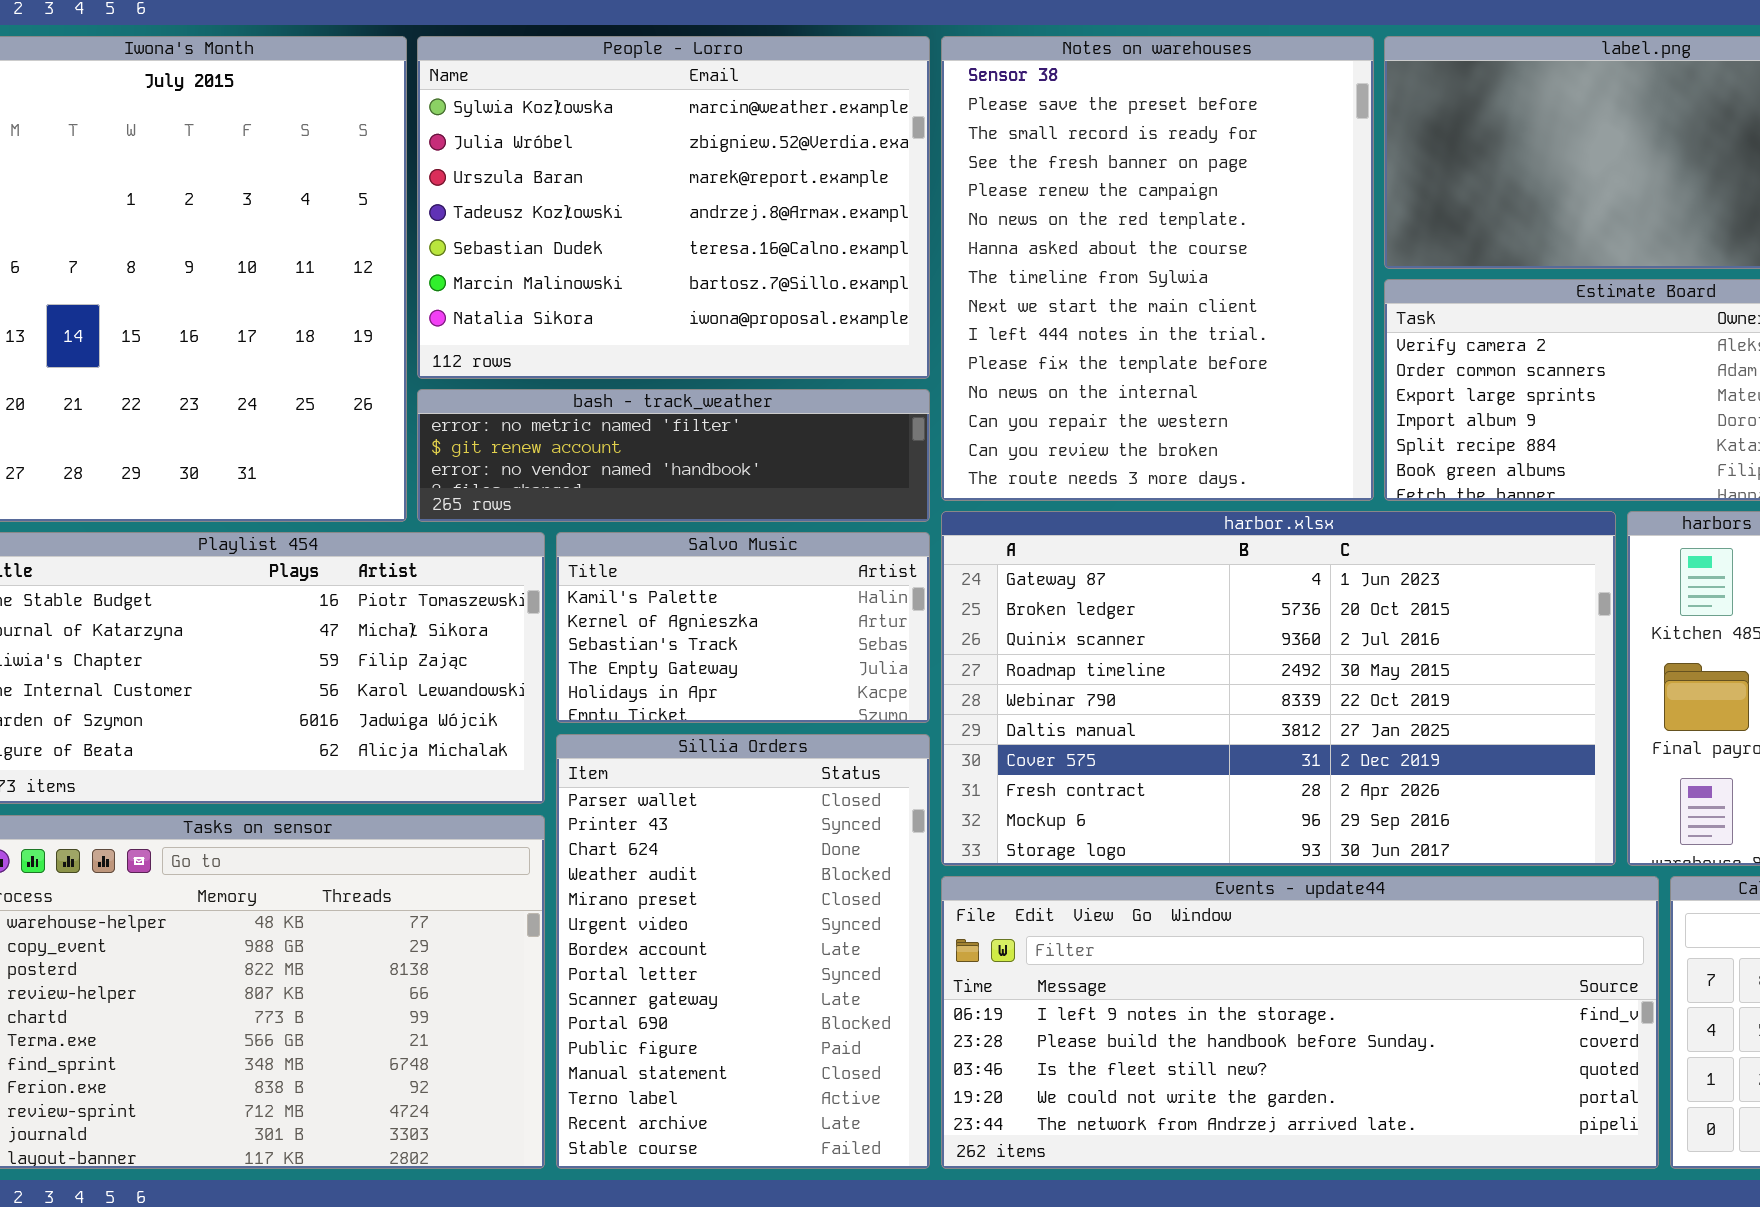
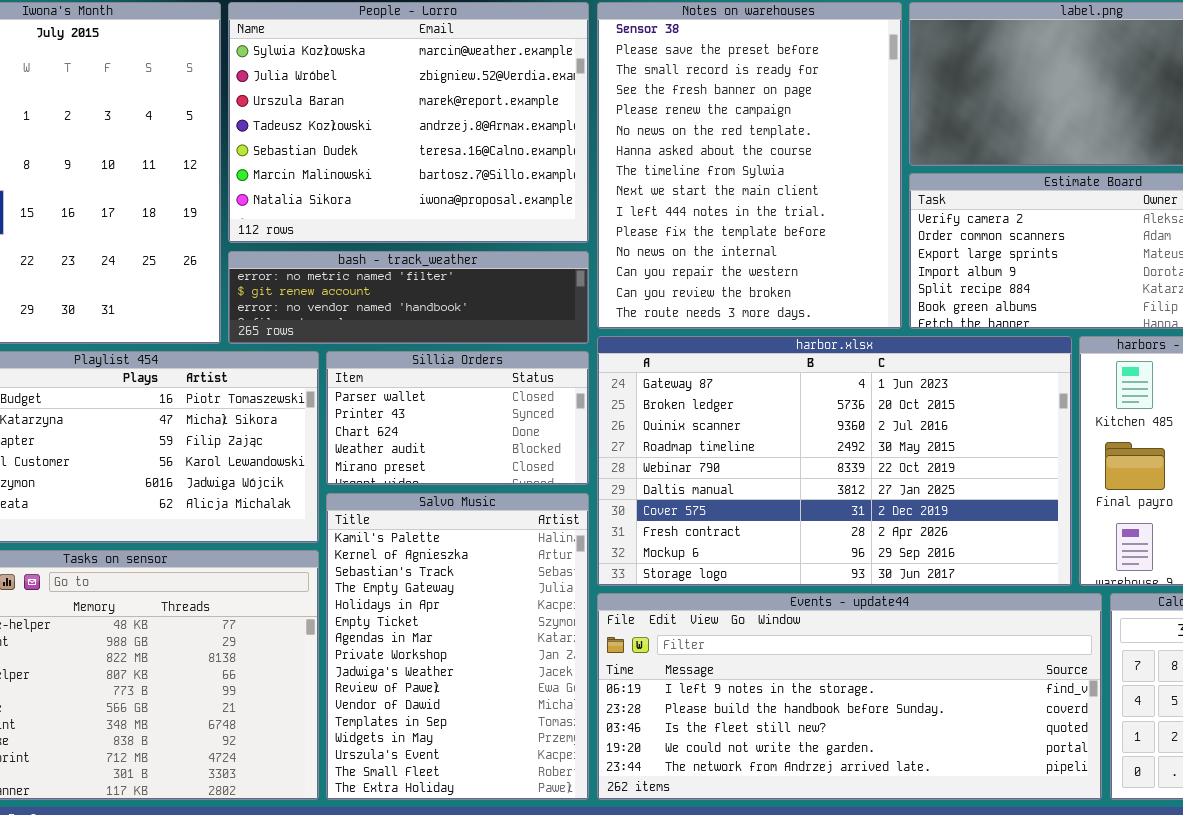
Salvo Music: [556,532,930,723] -> [326,493,589,800], moved, resized
Sillia Orders: [556,734,930,1169] -> [326,351,589,485], moved, resized

